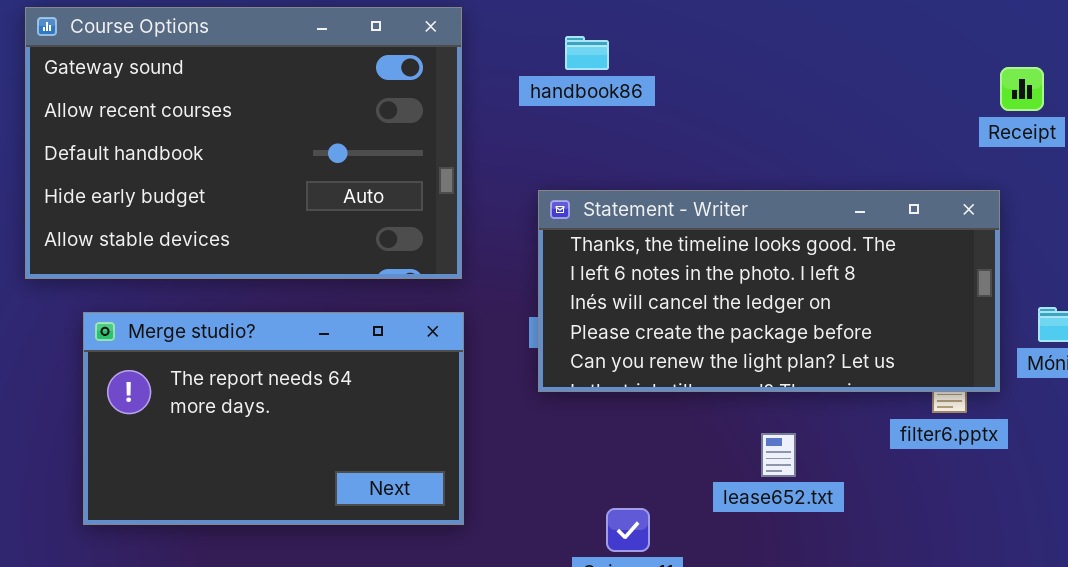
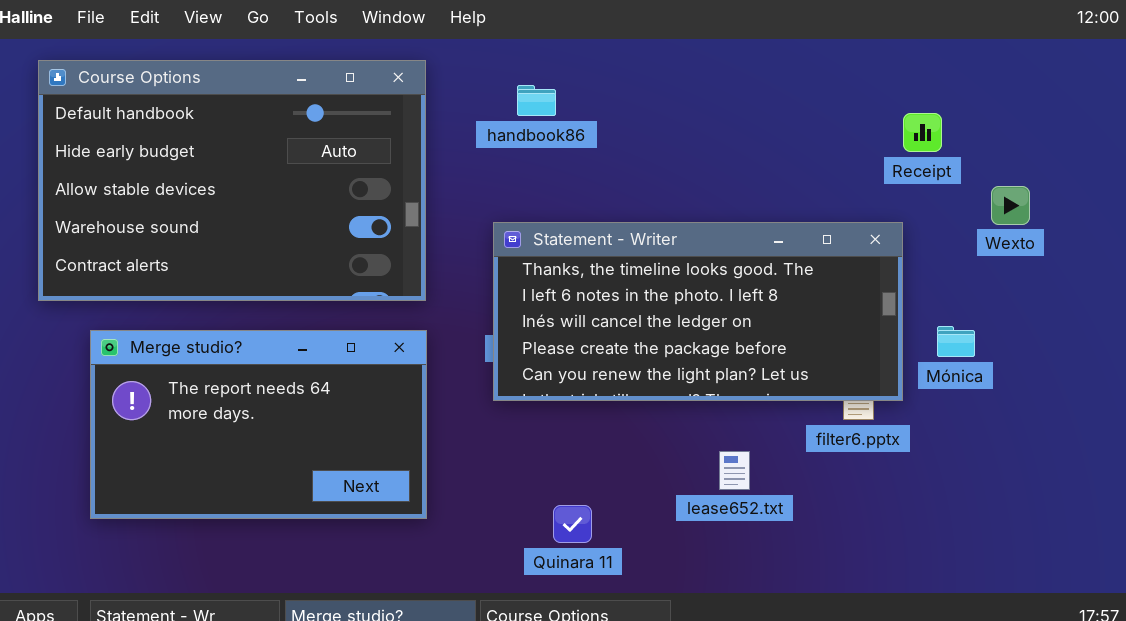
Course Options: [25,7,462,279] -> [38,60,426,301], scrolled down 2 rows
lease652.txt: [761,433,796,477] -> [719,451,750,490], moved

